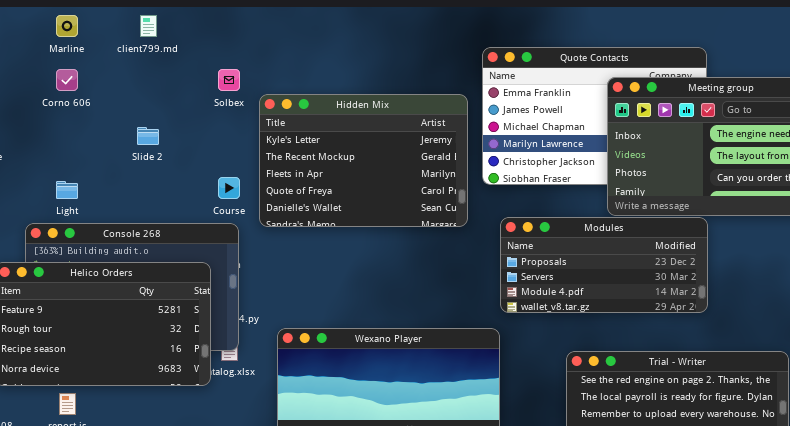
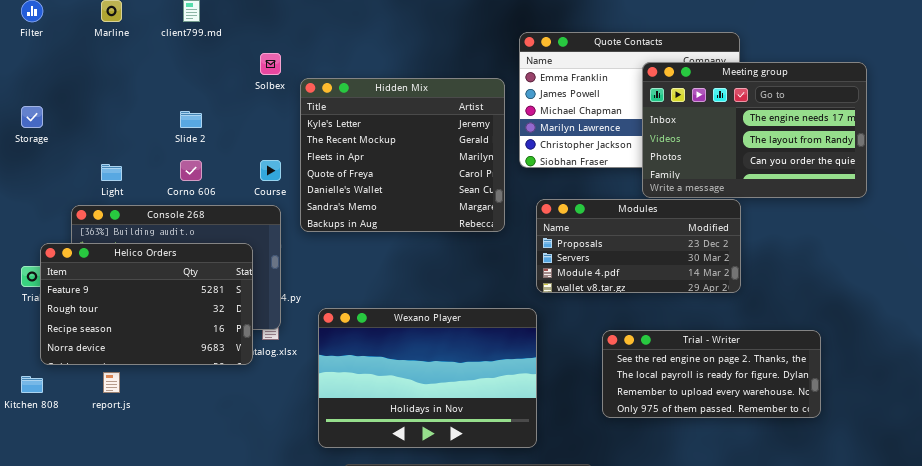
Corno 606: [56,69,78,91] -> [180,160,202,181], moved
Hidden Mix: [259,94,468,227] -> [300,78,505,232], resized

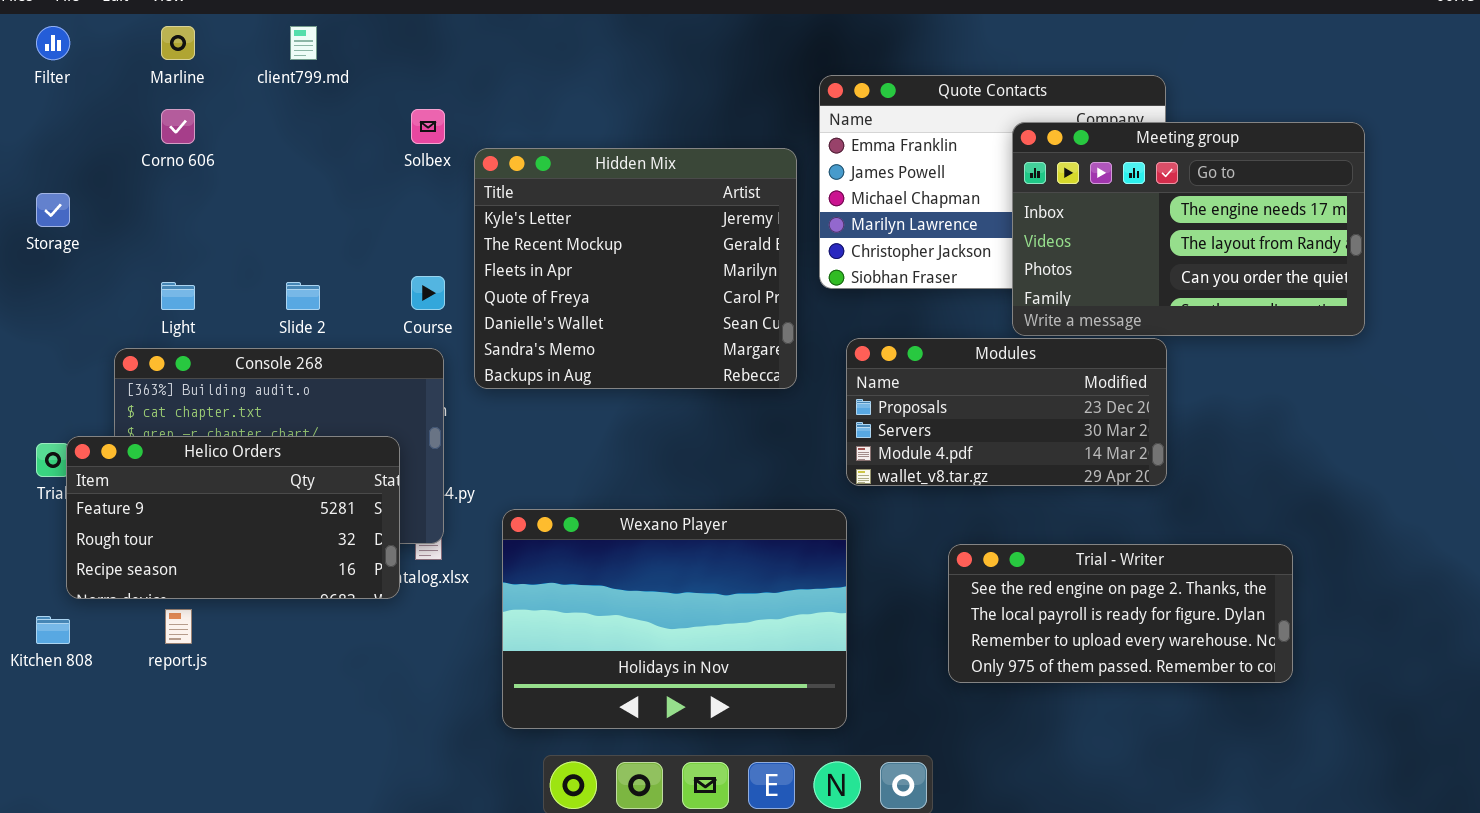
Slide 2: [180,111,202,128] -> [286,282,320,310], moved
Corno 606: [180,160,202,181] -> [161,109,195,144], moved
Helico Orders: [40,243,253,365] -> [66,436,400,599], resized

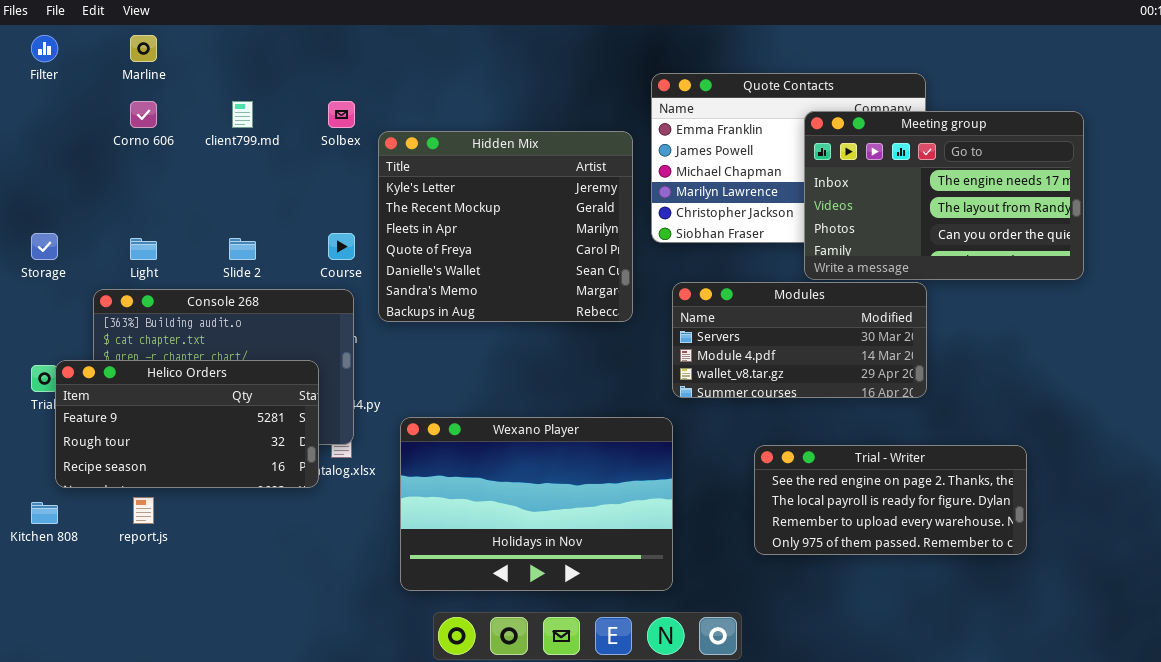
client799.md: [290,26,317,60] -> [232,101,253,128], moved
Storage: [36,193,70,227] -> [31,233,58,260], moved
Modules: [846,338,1167,486] -> [672,282,927,398], scrolled down 1 row

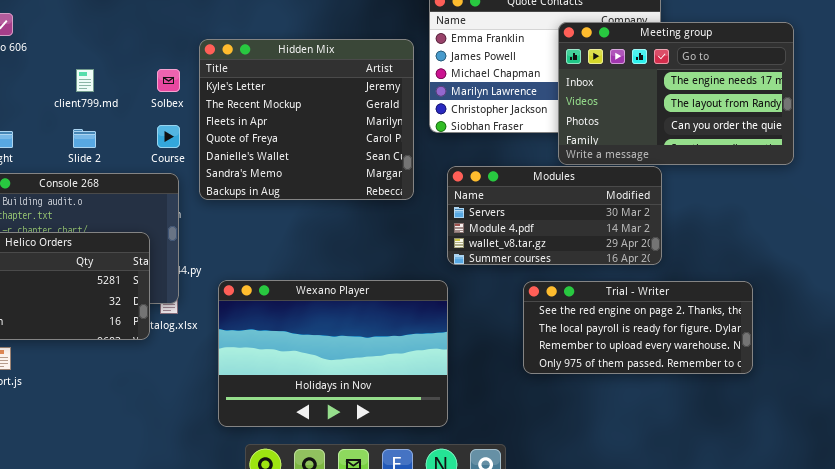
client799.md: [232,101,253,128] -> [76,69,94,92], moved
Solbex: [328,101,355,128] -> [157,69,180,92], moved
Trial - Writer: [754,445,1027,555] -> [523,281,753,374], moved

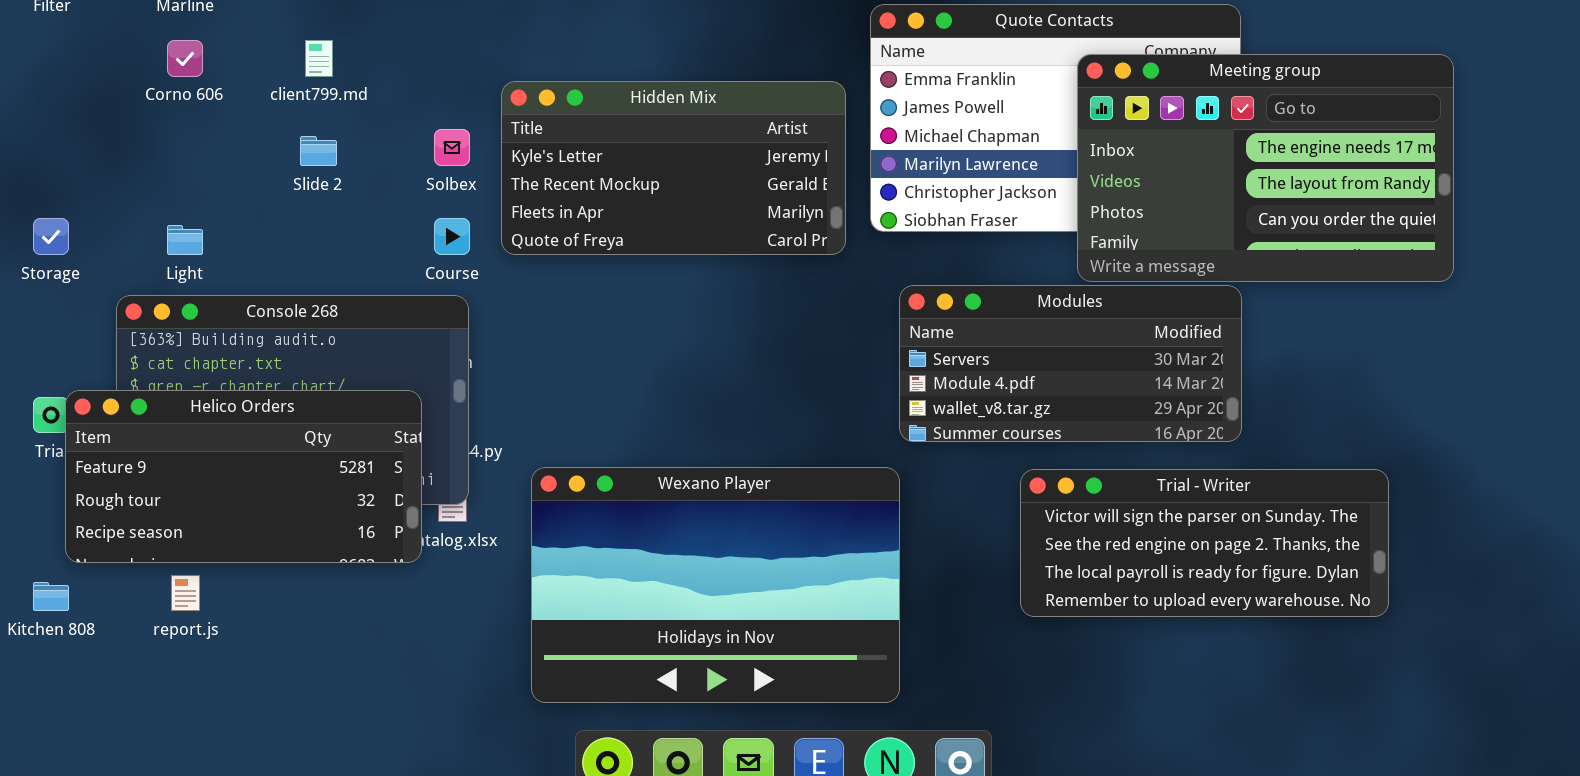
Hidden Mix: [199,39,414,200] -> [501,81,846,255], resized
client799.md: [76,69,94,92] -> [305,40,333,77], moved
Slide 2: [73,129,96,148] -> [300,136,337,166], moved
Trial - Writer: [523,281,753,374] -> [1020,469,1389,617], scrolled up 1 row

